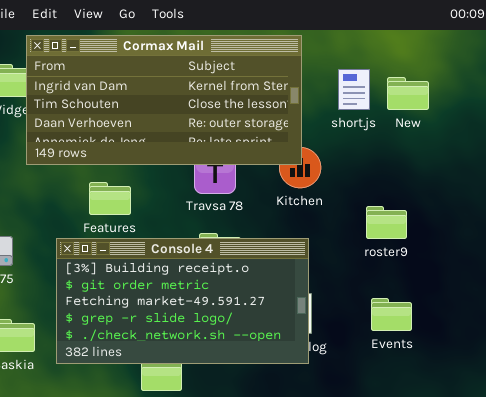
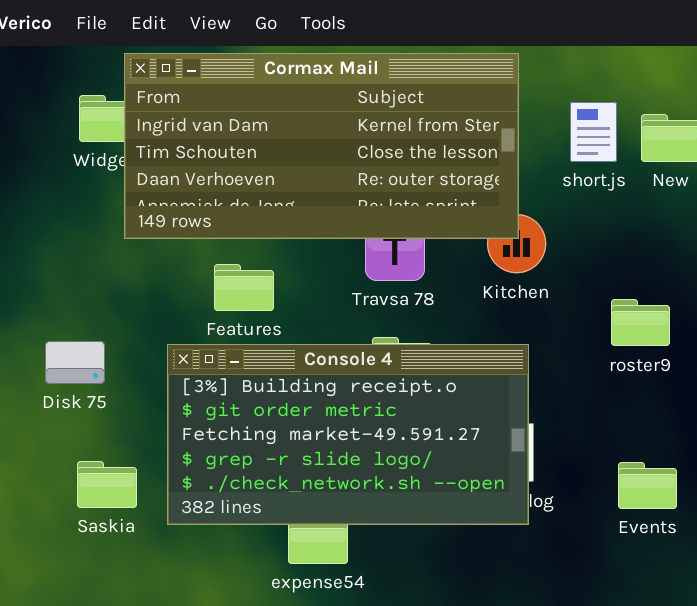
Events: [371,298,412,331] -> [618,462,677,509], moved

